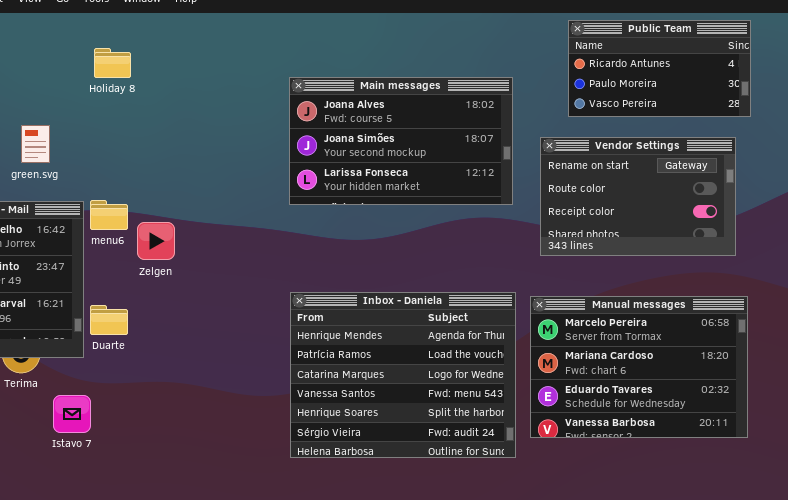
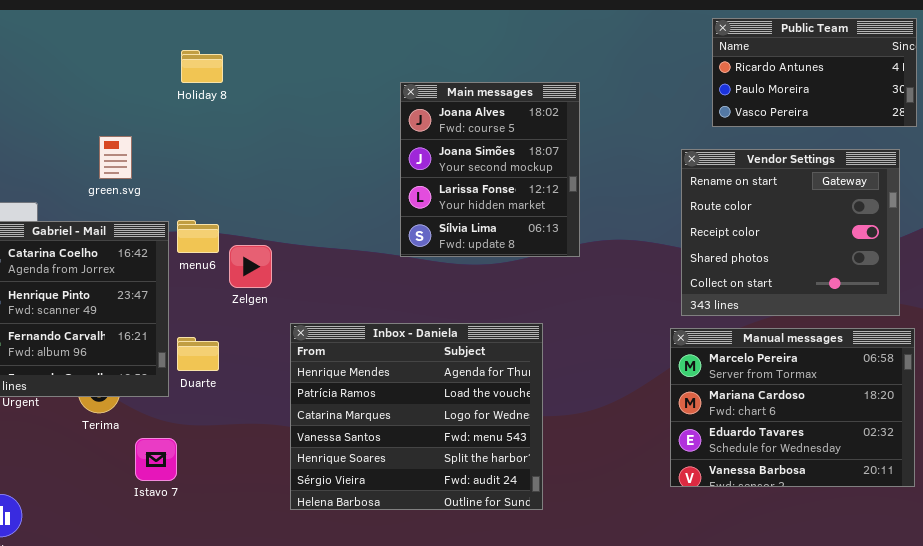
Main messages: [289,77,513,205] -> [400,82,580,257], resized
Vendor Settings: [540,137,736,256] -> [681,149,900,316], resized
Inbox - Daniela: [290,292,516,458] -> [290,323,543,510], moved

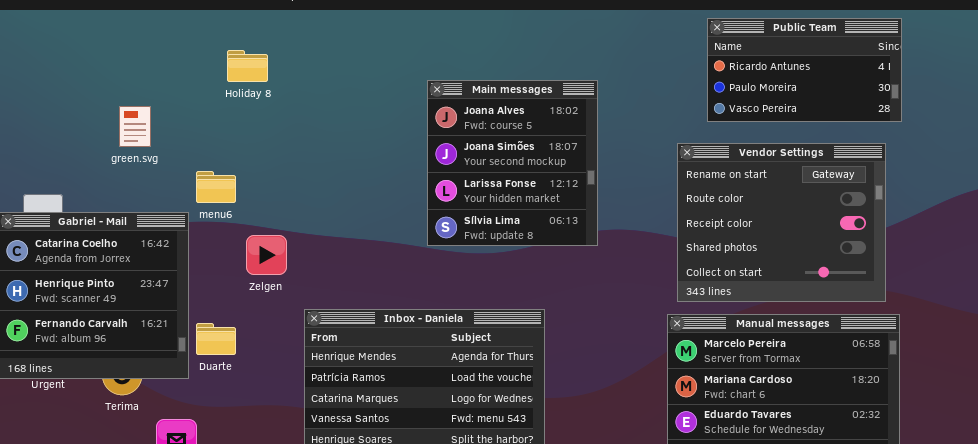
Holiday 8: [181,50,223,83] -> [227,50,268,82], moved
Main messages: [400,82,580,257] -> [427,80,598,246], moved
green.svg: [99,136,132,179] -> [119,106,151,147], moved
menu6: [177,220,219,253] -> [196,171,236,203], moved

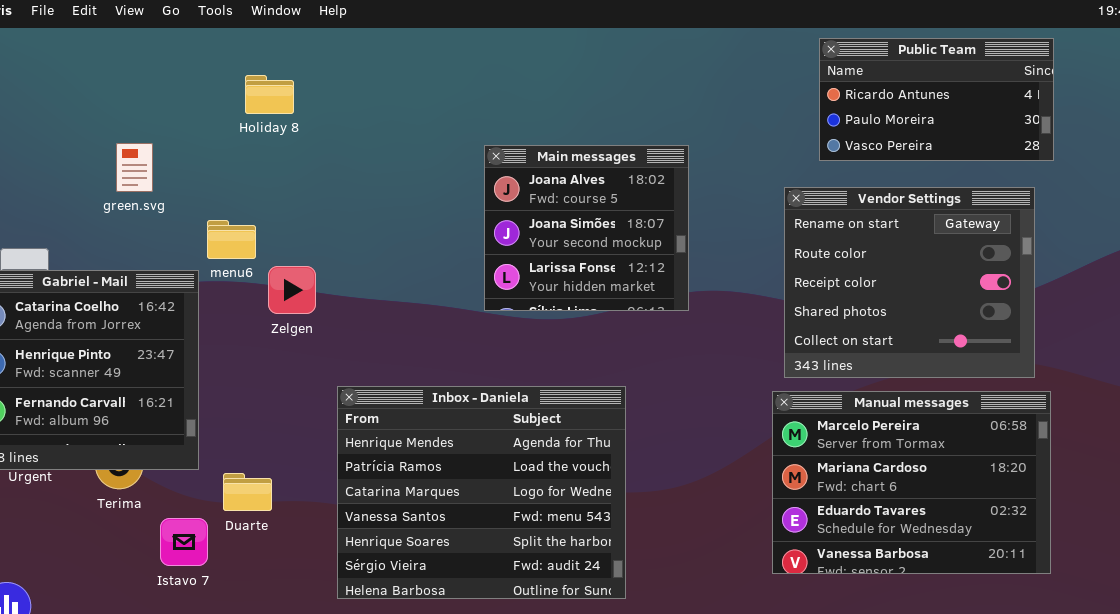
Main messages: [427,80,598,246] -> [484,145,689,311], resized
Zelgen: [246,235,287,275] -> [268,266,316,314], moved
Duarte: [196,323,236,355] -> [223,473,272,511], moved

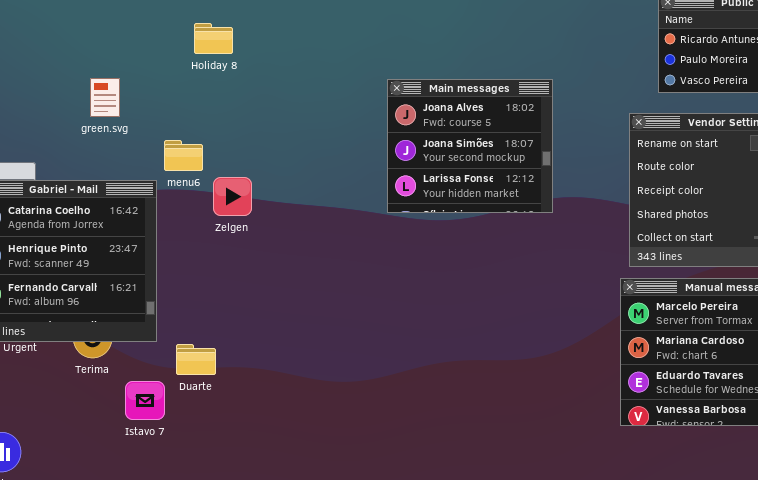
Inbox - Daniela: [337,386,626,599] -> none, closed

